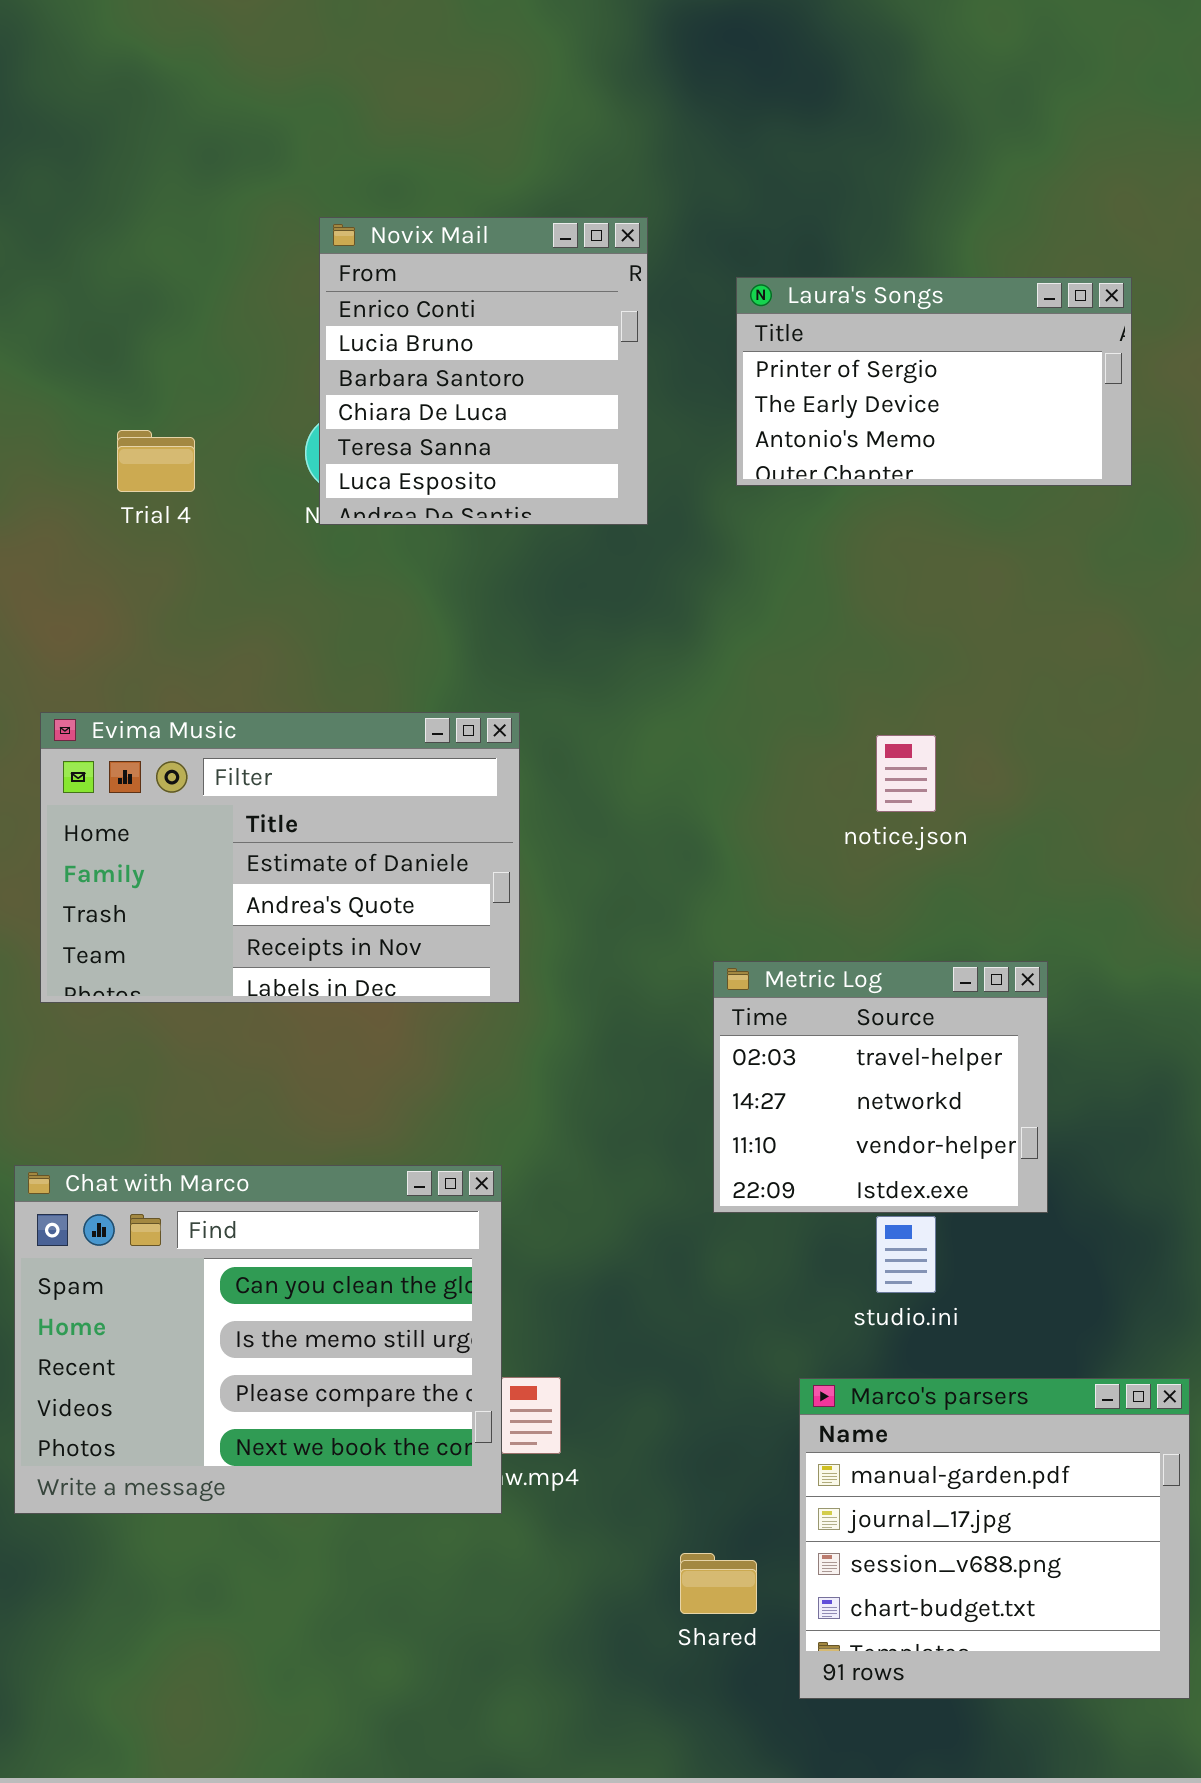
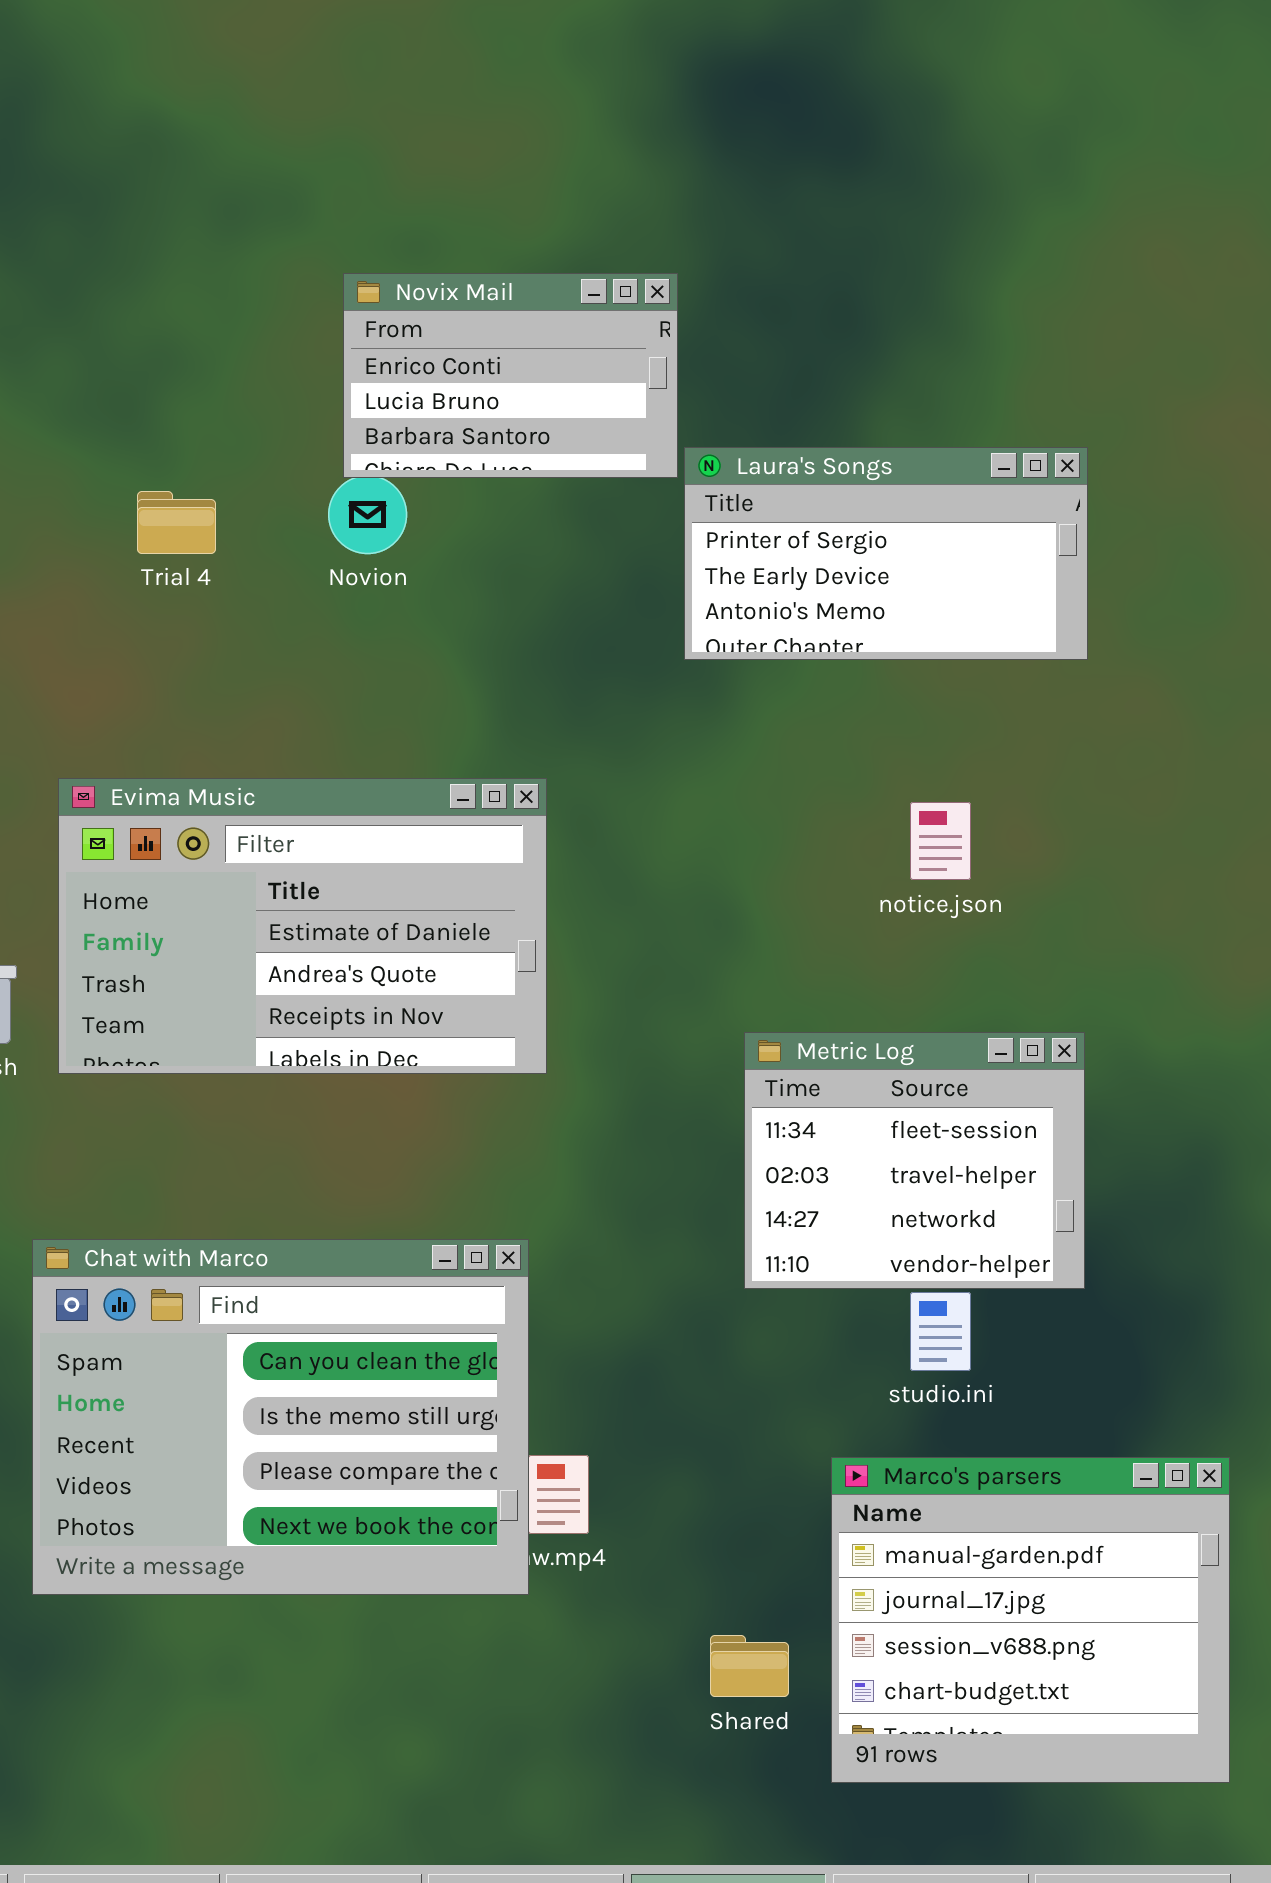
Novix Mail: [319,217,648,525] -> [343,273,678,478], resized
Laura's Songs: [736,277,1132,486] -> [684,447,1088,660], moved
Metric Log: [713,961,1048,1213] -> [744,1032,1085,1289], scrolled up 1 row

